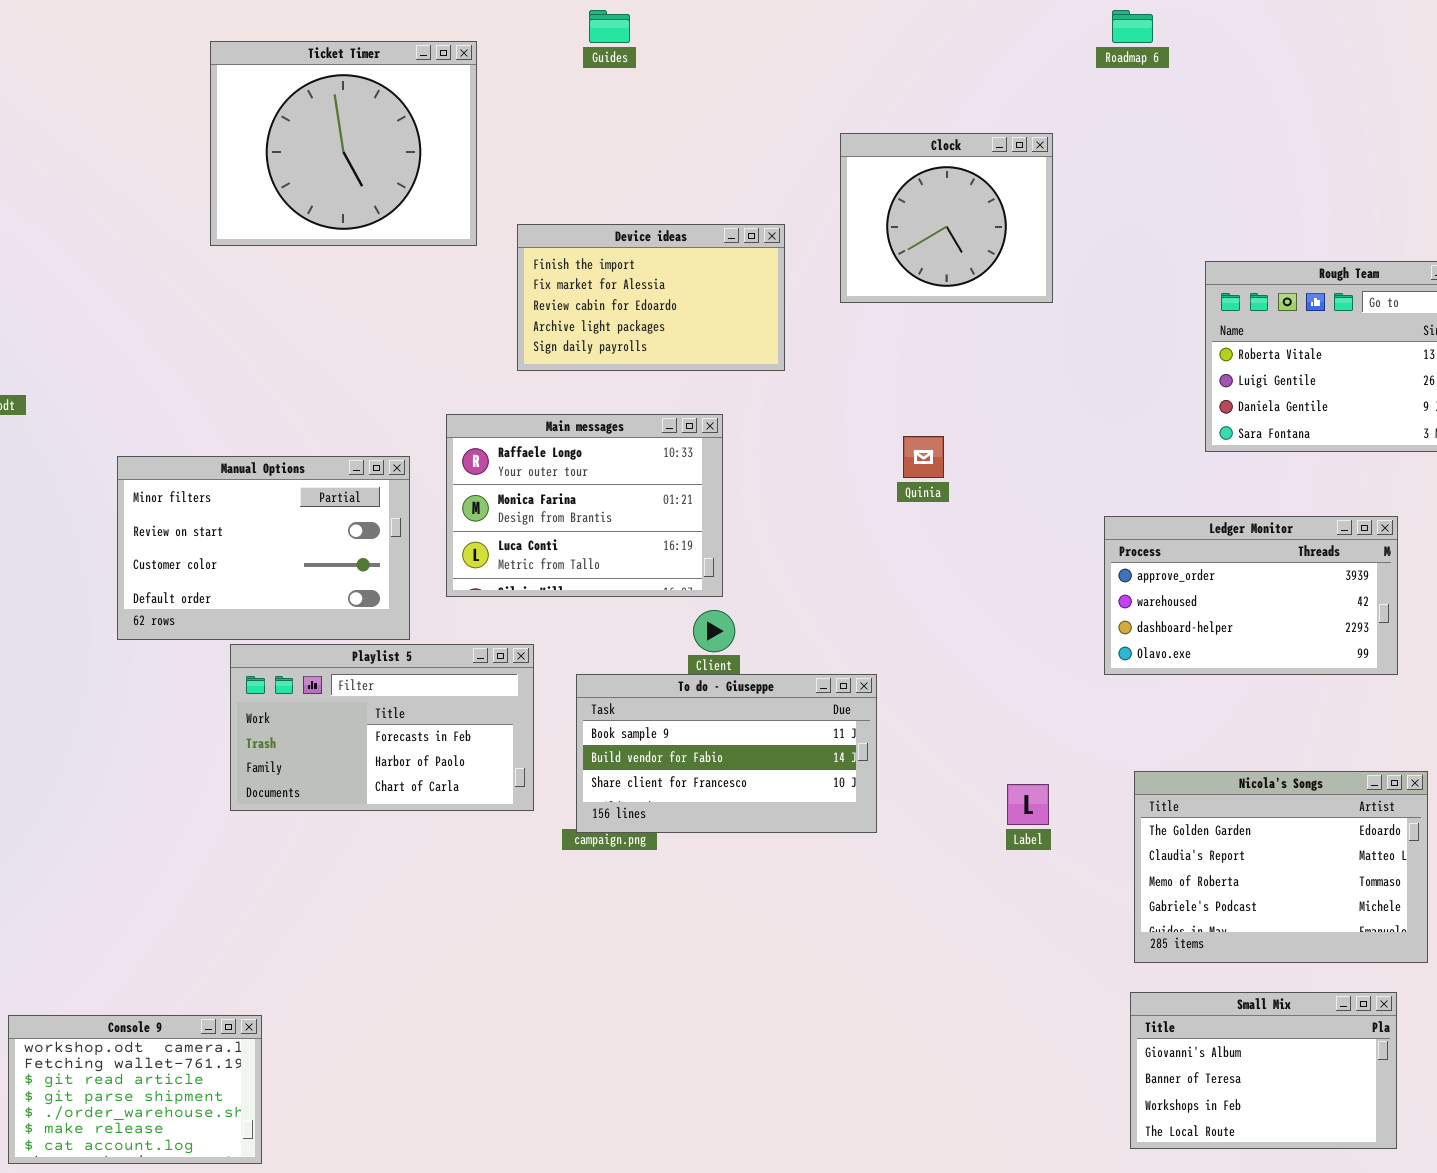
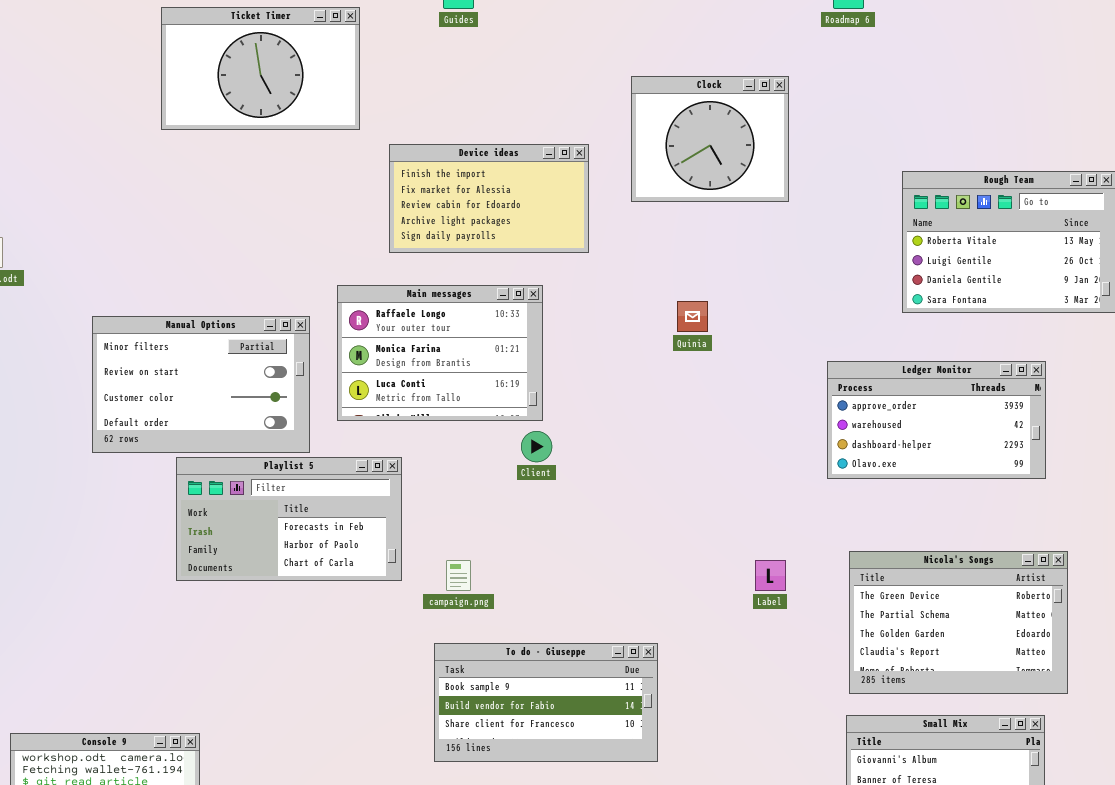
Ticket Timer: [210,41,477,246] -> [161,7,360,130], resized
To do - Giuseppe: [576,674,877,833] -> [434,643,658,762], moved
Nicola's Songs: [1134,771,1428,963] -> [849,551,1068,694], scrolled up 2 rows

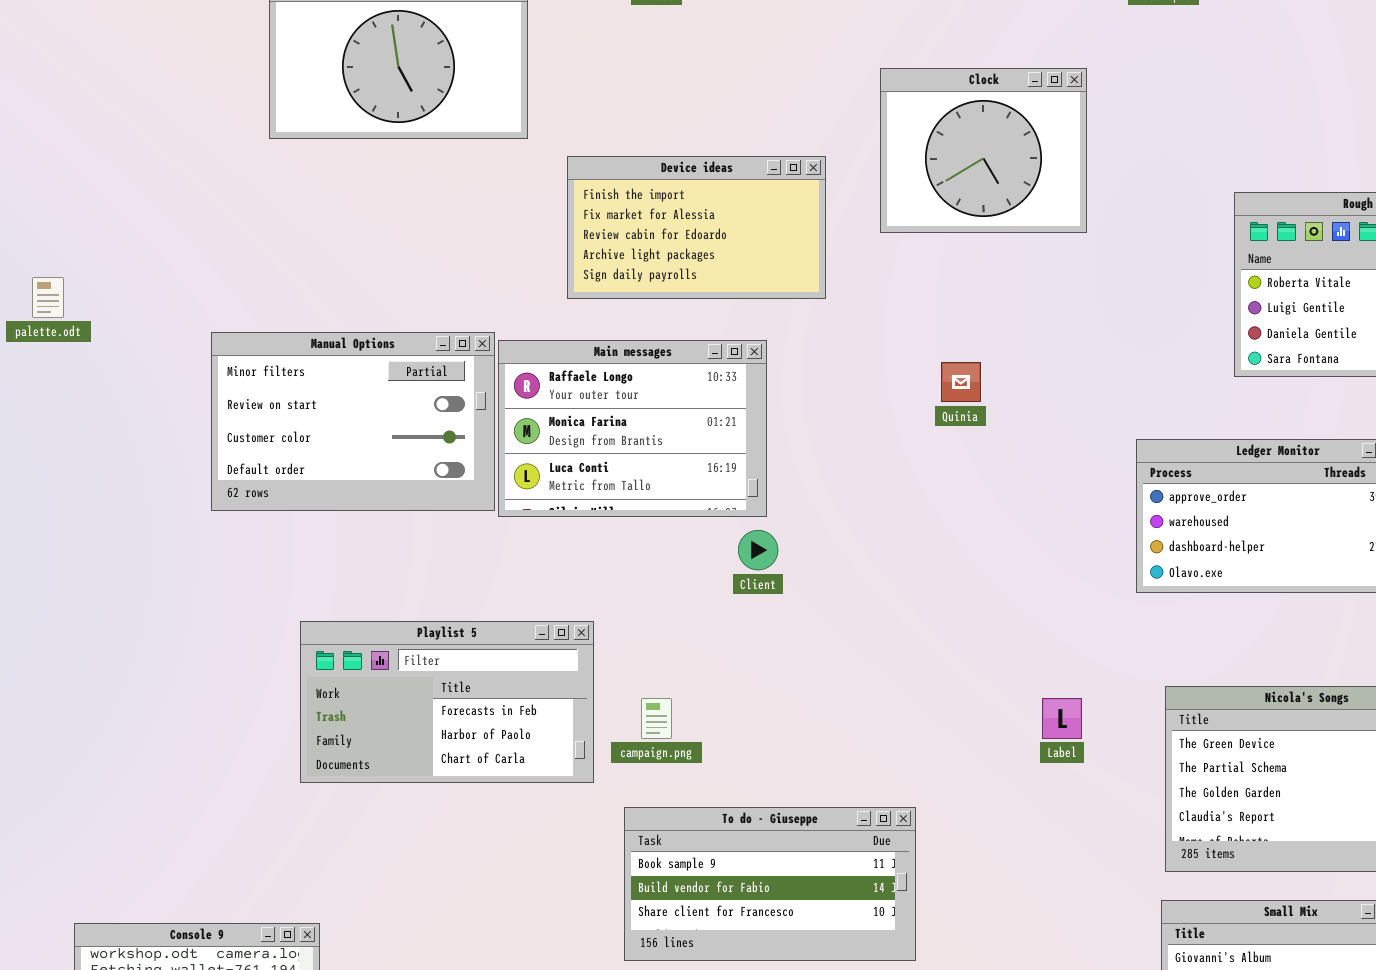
Manual Options: [92,316,310,453] -> [211,332,495,511], moved
Playlist 5: [176,457,402,581] -> [300,621,594,783], moved

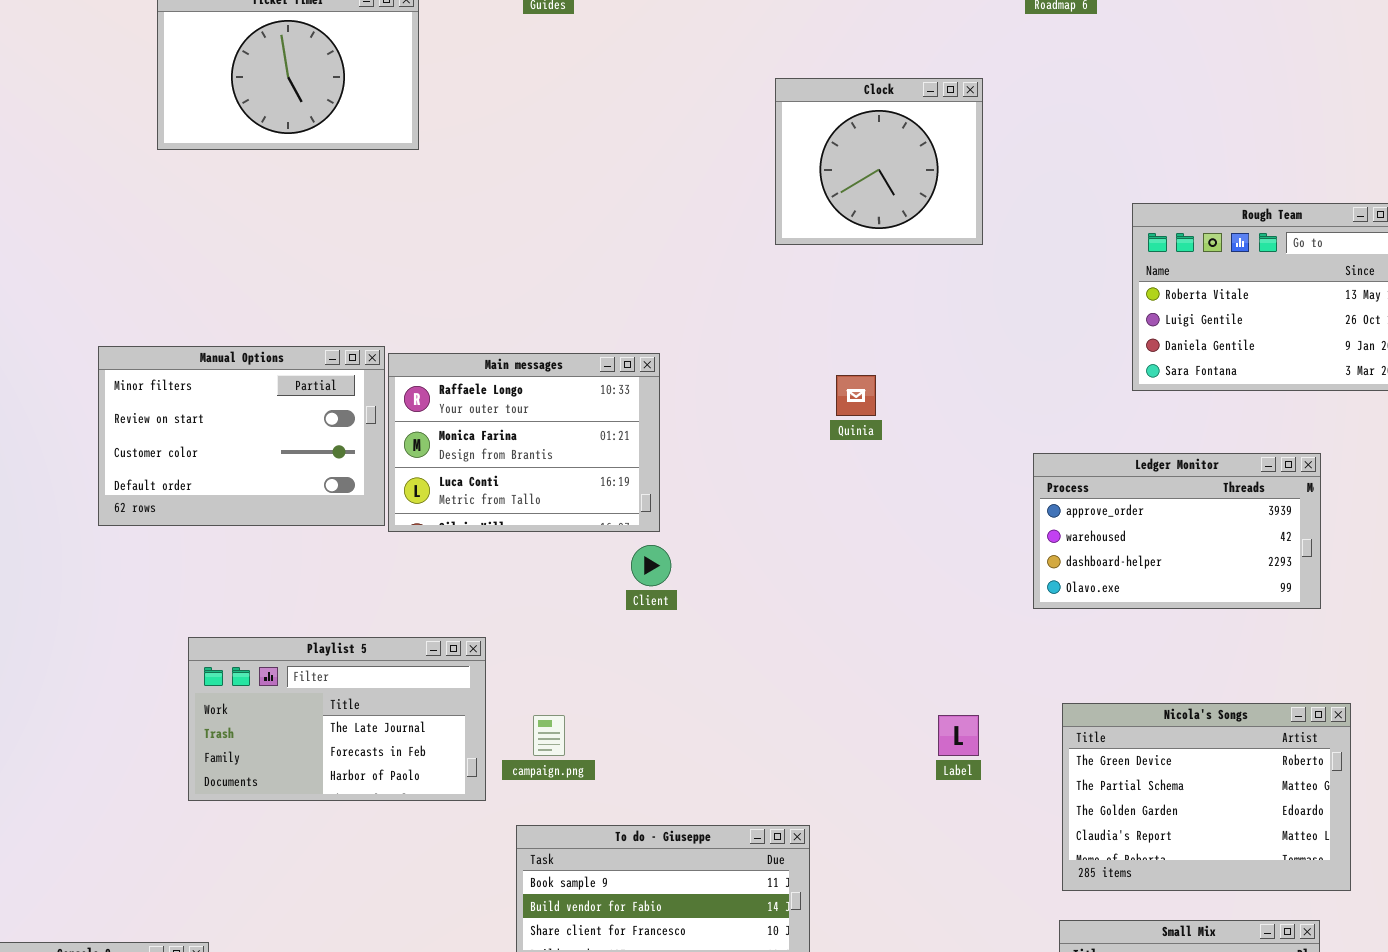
Device ideas: [567,156,826,299] -> none, closed
Playlist 5: [300,621,594,783] -> [188,637,486,801], scrolled up 1 row

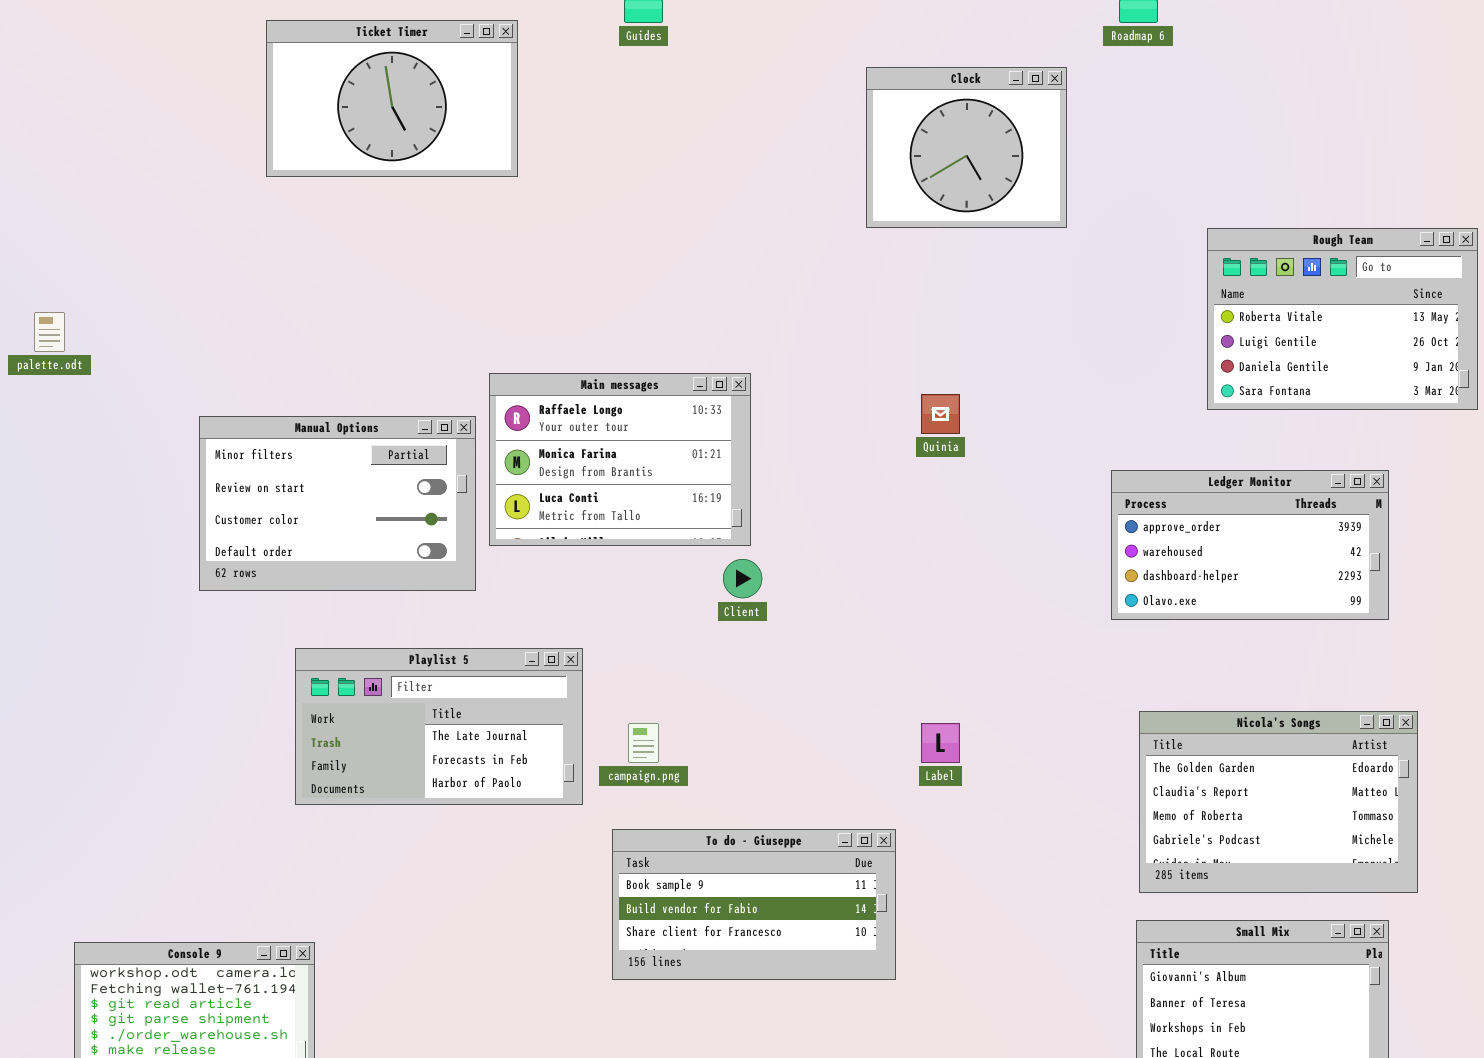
Clock: [775,78,983,245] -> [866,67,1067,228], moved
Manual Options: [98,346,385,526] -> [199,416,476,591], moved
Nicola's Songs: [1062,703,1351,891] -> [1139,711,1418,893], scrolled down 2 rows
Label: [938,715,979,756] -> [921,723,960,763], moved

